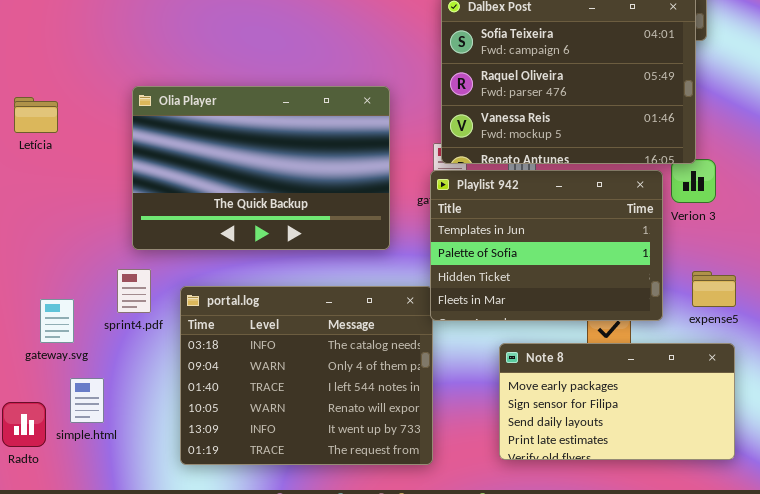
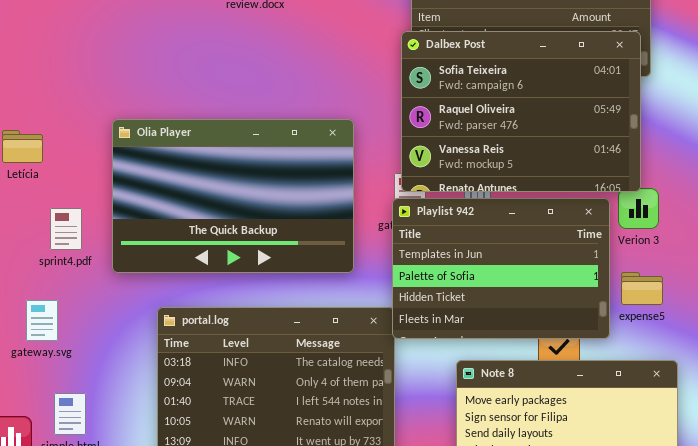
sprint4.pdf: [117,269,151,313] -> [50,208,82,250], moved
expense5: [692,271,736,307] -> [621,272,663,305], moved
gateway.svg: [40,299,74,343] -> [26,300,58,341], moved

